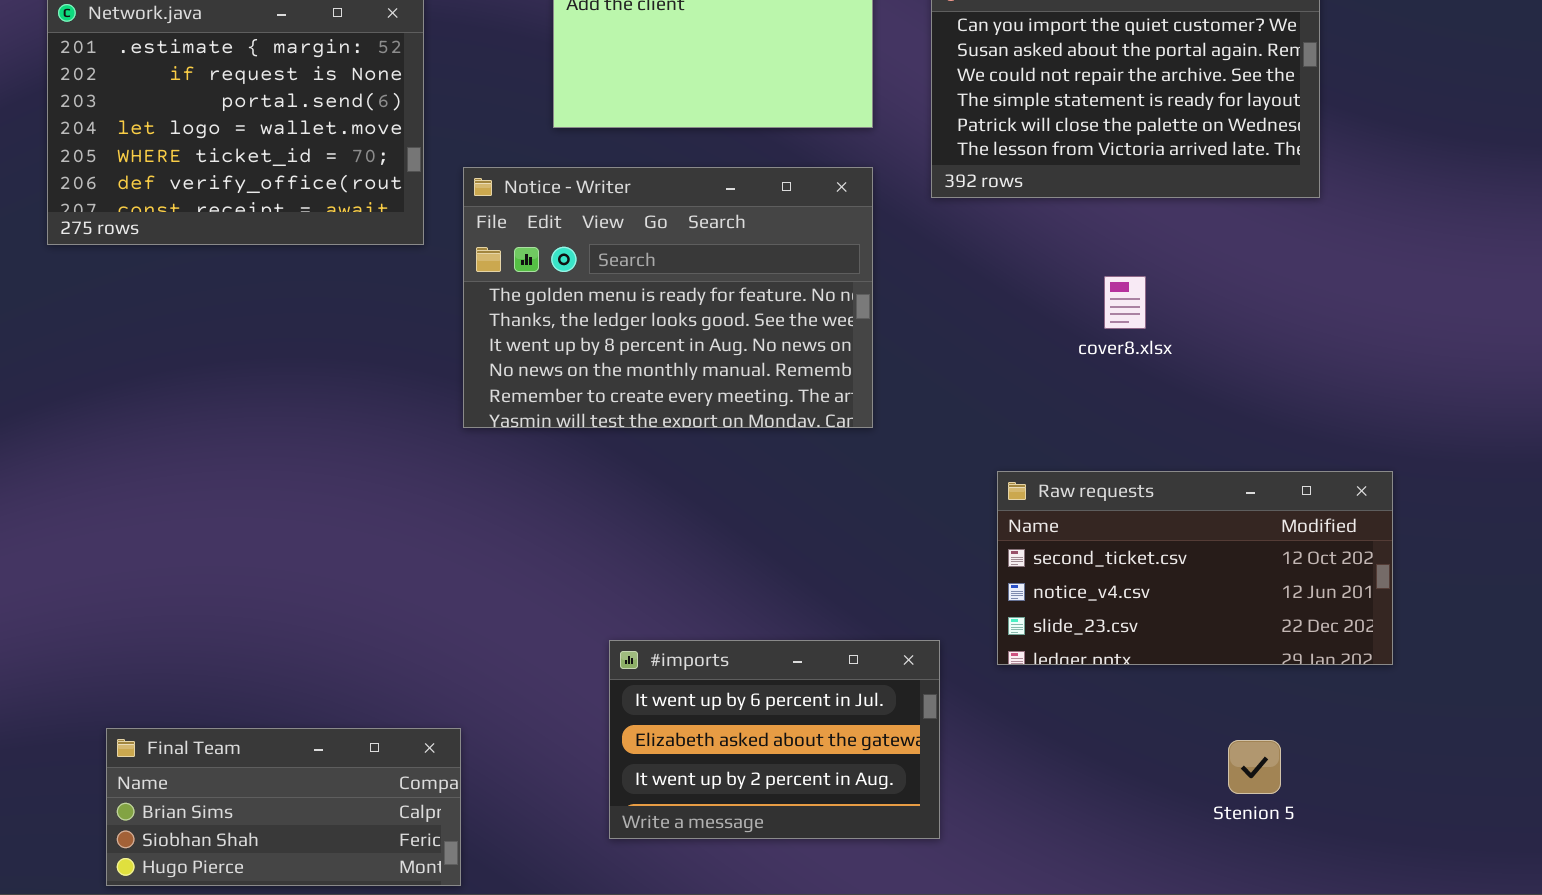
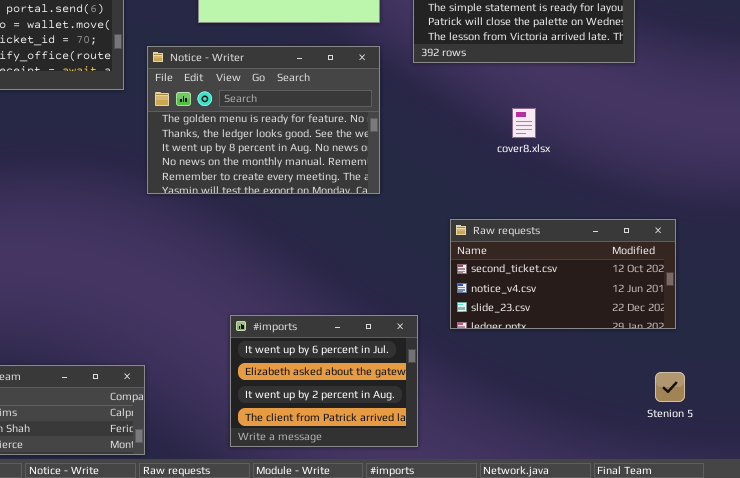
#imports: [609,640,940,839] -> [230,315,418,447], resized
Stenion 5: [1228,740,1281,794] -> [655,372,685,402], moved

